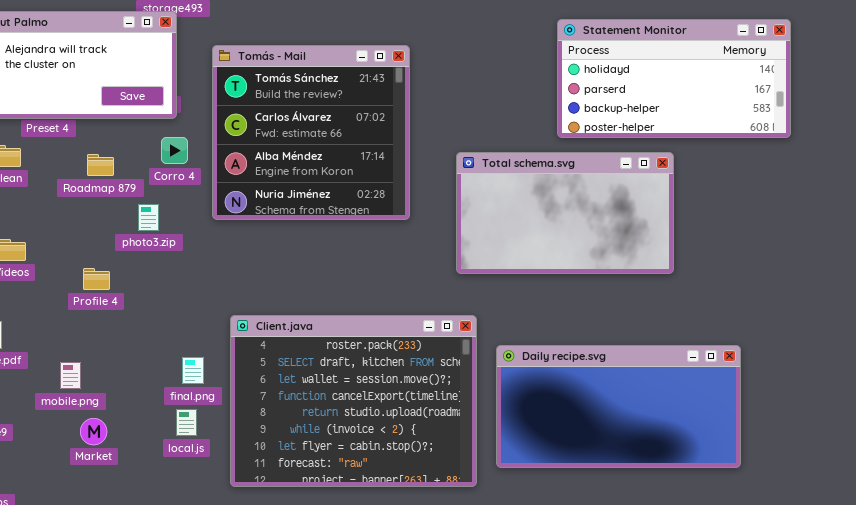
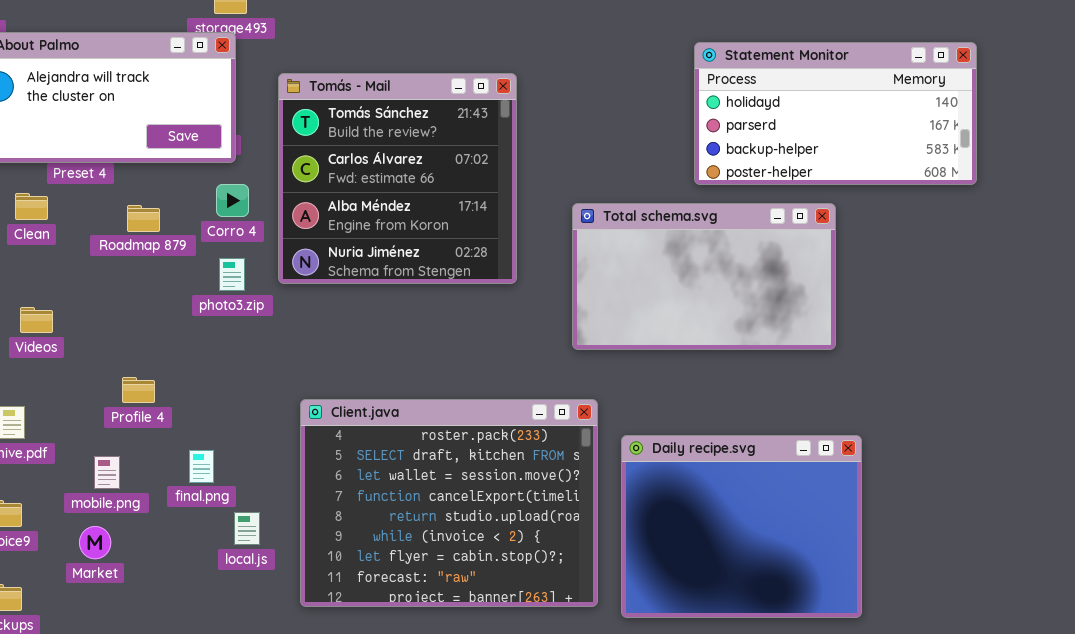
photo3.zip: [138,204,159,231] -> [219,258,245,291], moved
Profile 4: [83,268,110,290] -> [122,377,155,403], moved
Daily recipe.svg: [496,345,741,468] -> [621,435,862,618], resized
final.png: [182,357,204,384] -> [189,450,214,483], moved
Market: [80,418,107,445] -> [79,526,111,559], moved

